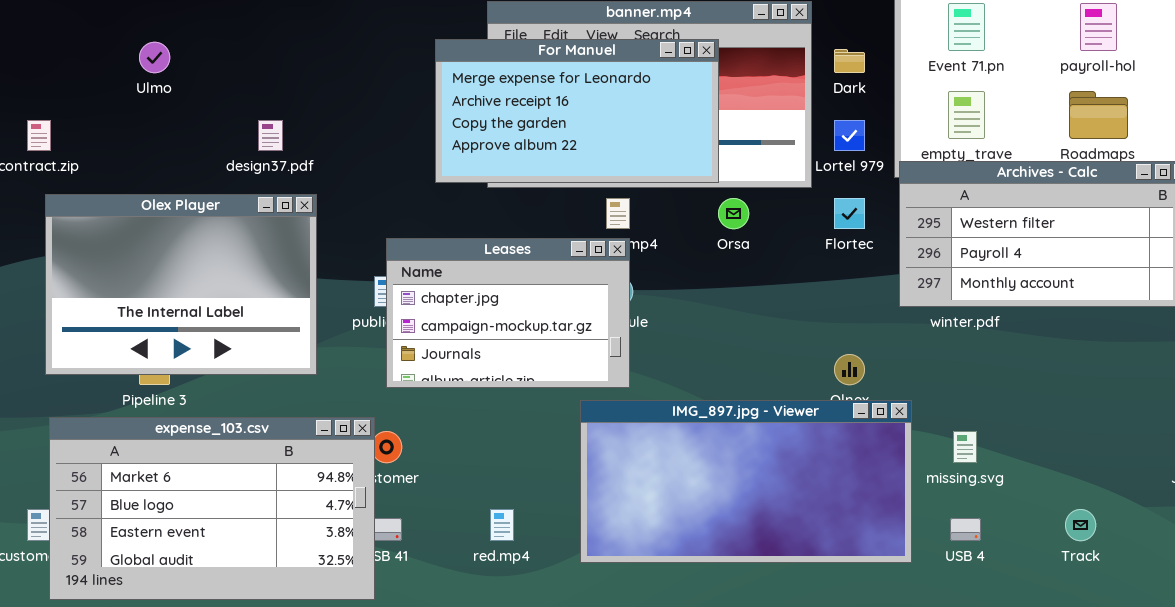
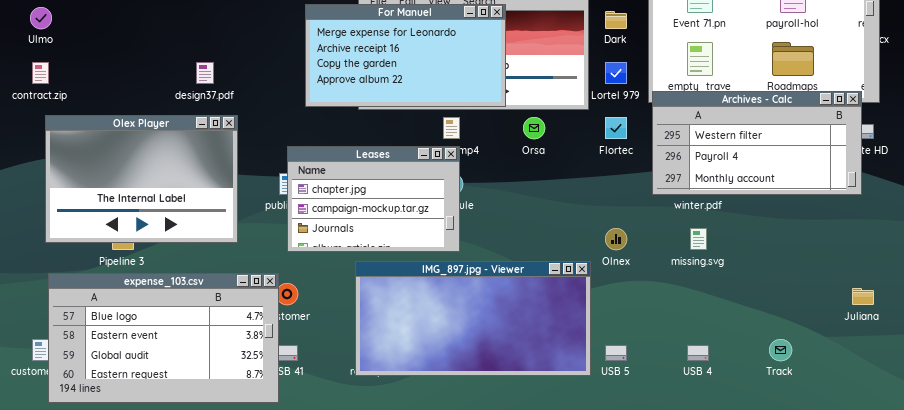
For Manuel: [435,39,719,183] -> [305,4,506,107], moved
Ulmo: [139,42,170,73] -> [30,7,52,29], moved
IMG_897.jpg - Viewer: [580,400,912,563] -> [355,261,591,376], moved
expense_103.csv: [49,417,375,600] -> [48,273,279,403], scrolled down 1 row
missing.svg: [953,431,977,463] -> [690,228,707,250], moved

